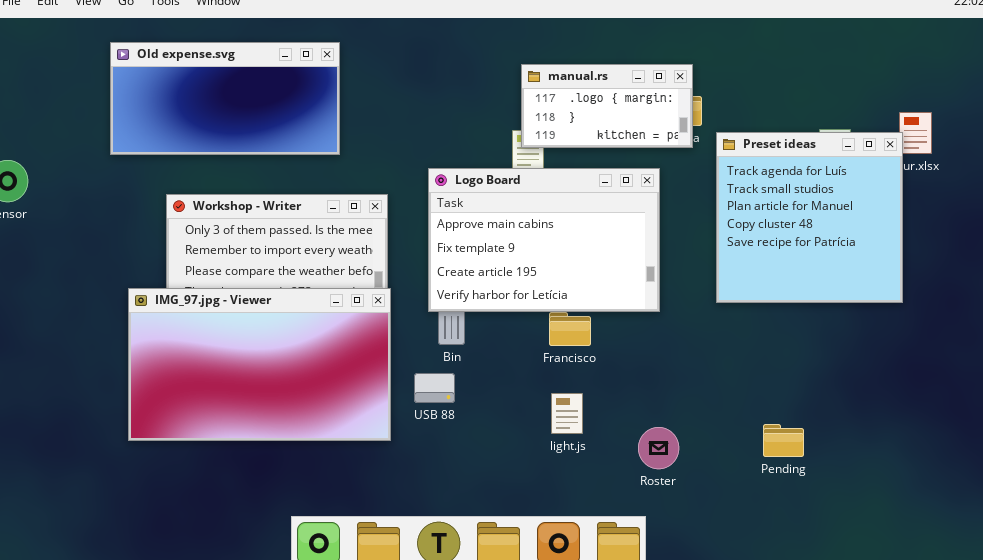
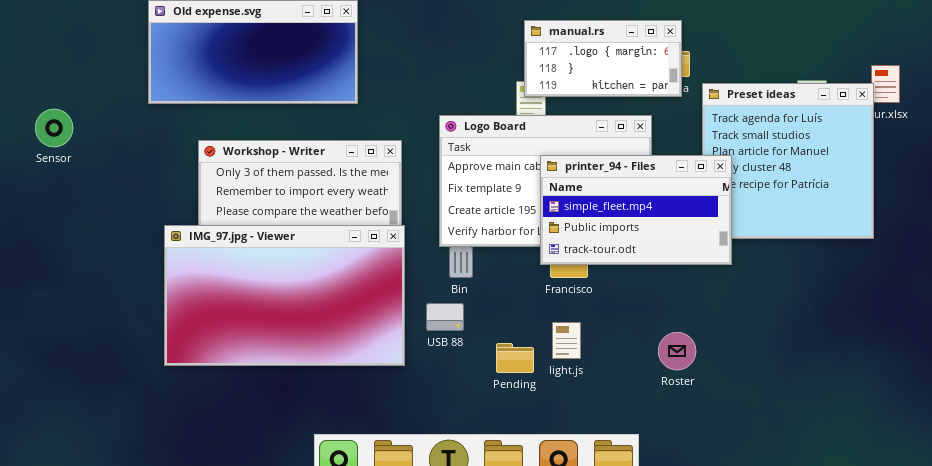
printer_94 - Files: none -> [540,155,732,265], opened
Pending: [763,424,804,457] -> [496,343,534,373], moved
Roster: [638,427,679,469] -> [658,332,696,370], moved

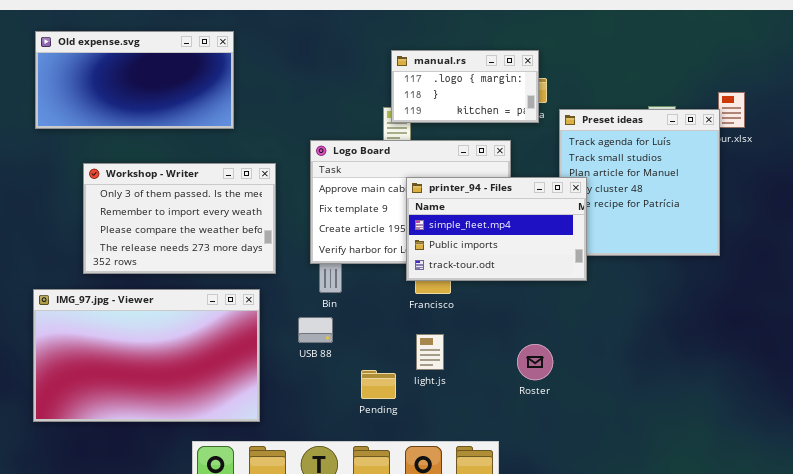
IMG_97.jpg - Viewer: [164,225,405,366] -> [33,289,260,422], moved
Pending: [496,343,534,373] -> [361,370,396,399], moved

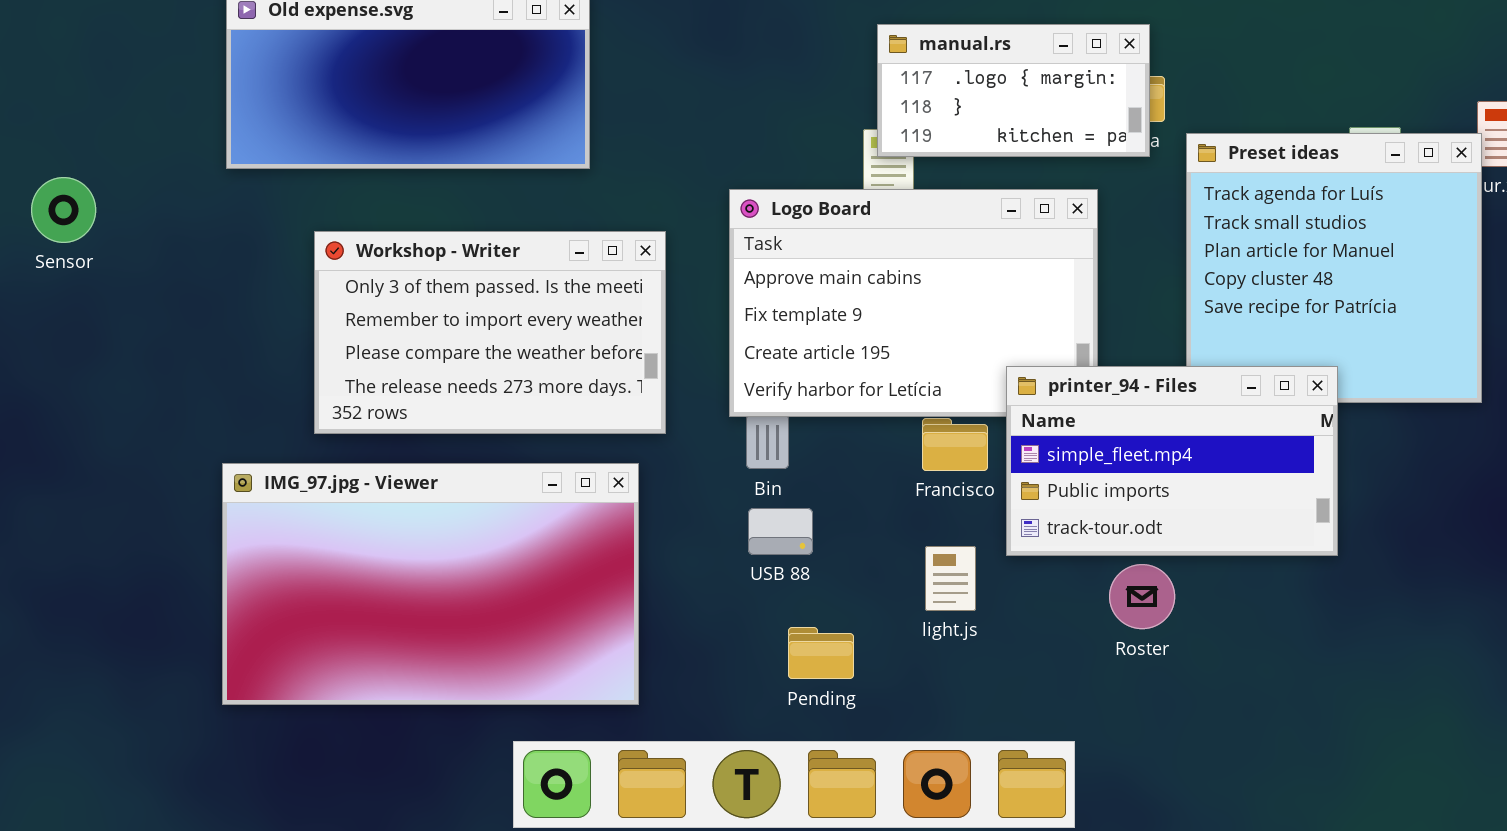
printer_94 - Files: [406,177,587,281] -> [1006,366,1338,556], moved
USB 88: [298,317,333,343] -> [748,508,813,555], moved
Pending: [361,370,396,399] -> [788,627,854,679], moved

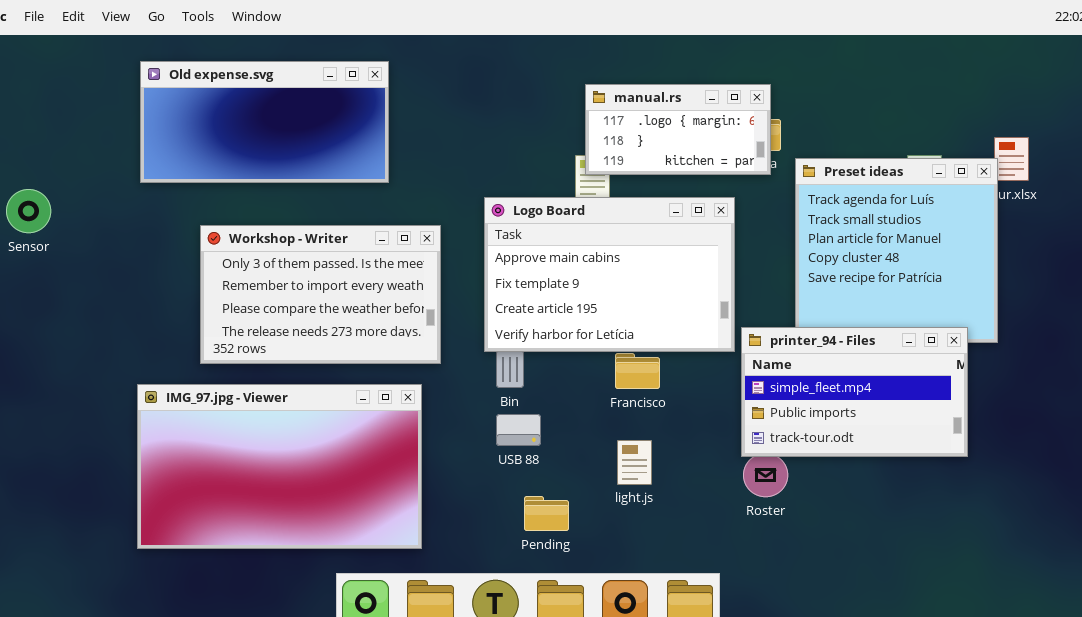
printer_94 - Files: [1006,366,1338,556] -> [741,327,968,457], moved

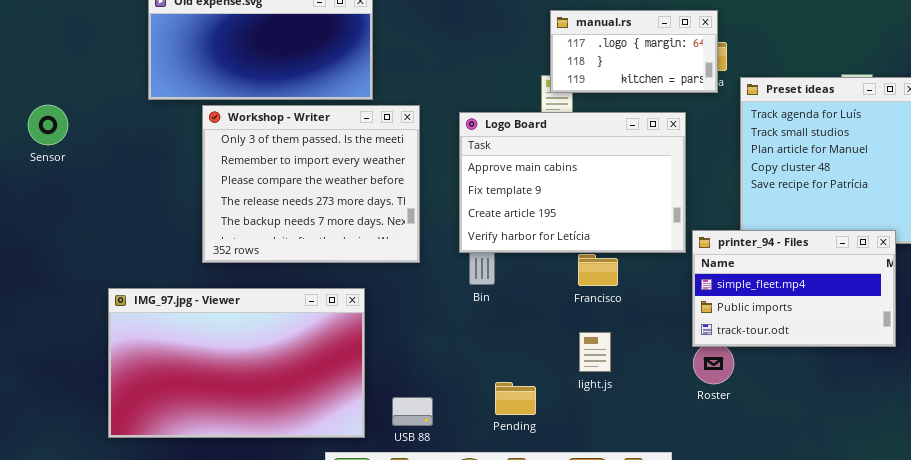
Workshop - Writer: [200,225,441,364] -> [202,105,420,263], resized
IMG_97.jpg - Viewer: [137,384,422,549] -> [108,288,365,438], moved
USB 88: [496,414,541,446] -> [392,397,433,426], moved

